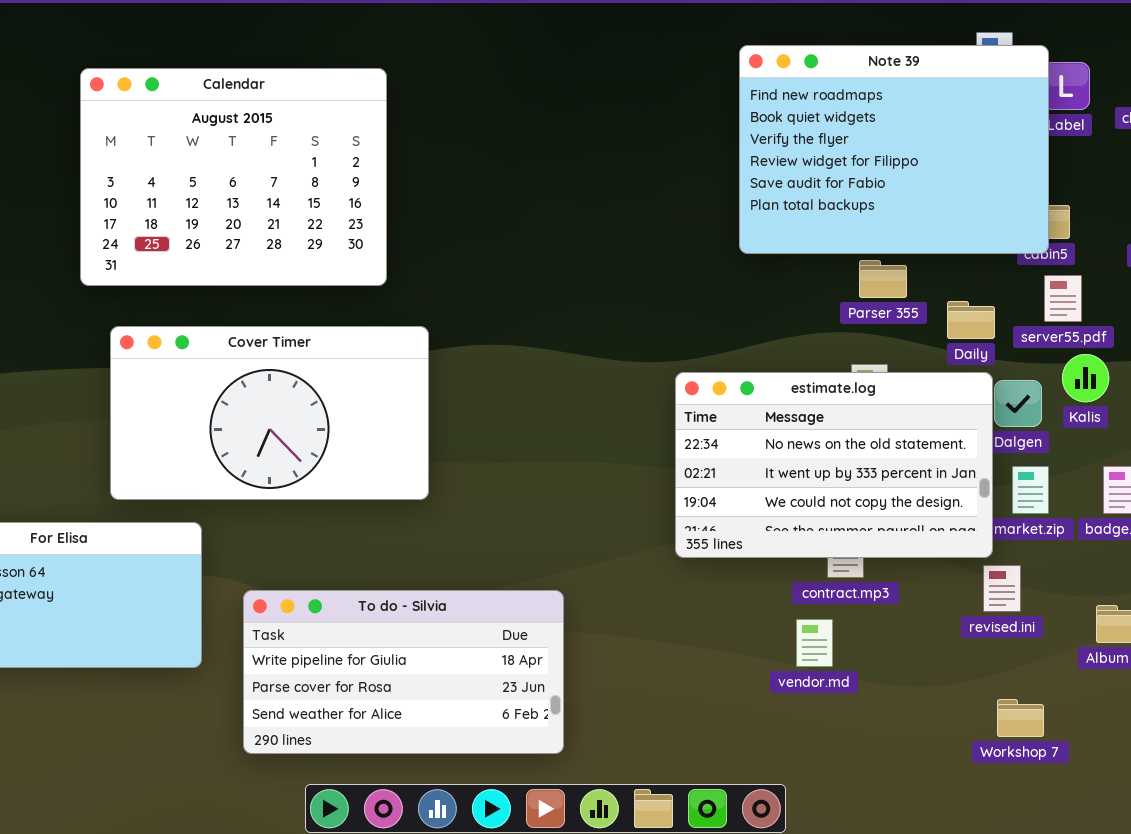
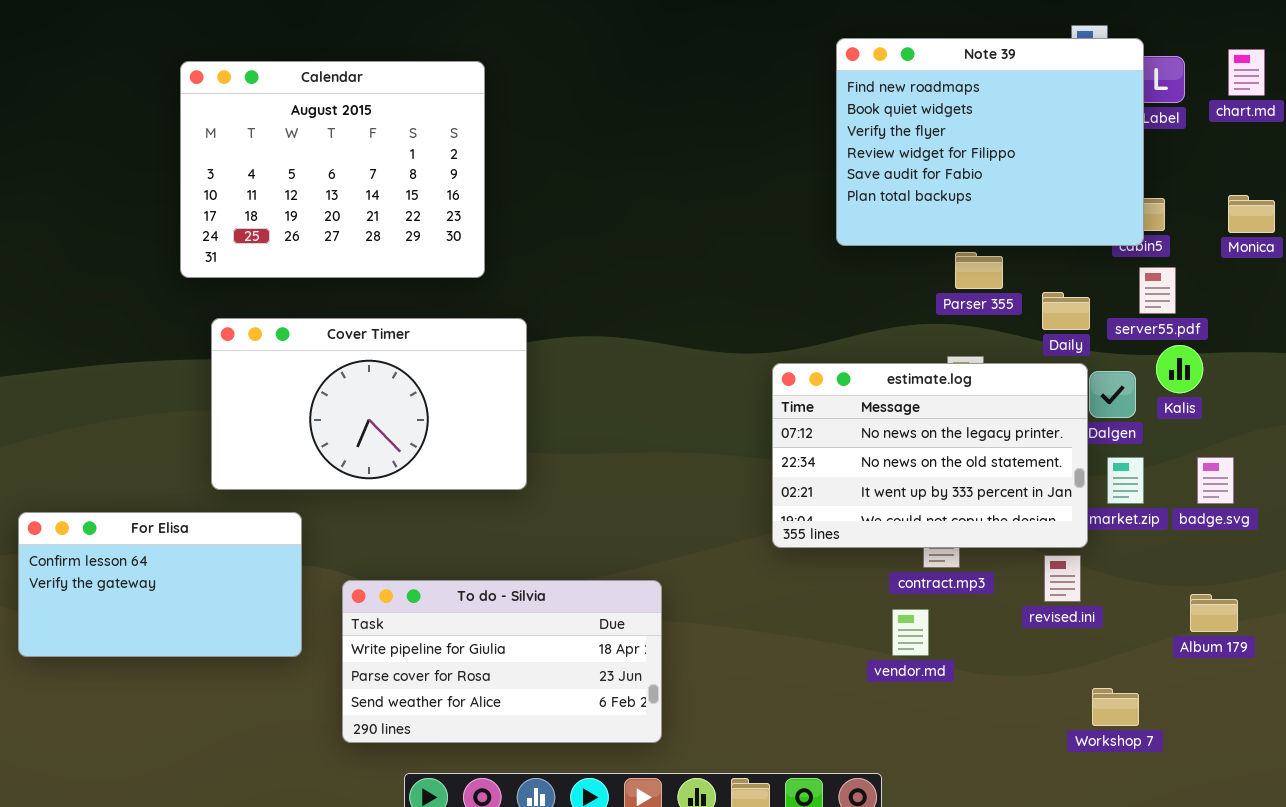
estimate.log: [675,372,993,558] -> [772,363,1088,548], scrolled up 1 row
revised.ini: [983,565,1021,612] -> [1044,555,1081,602], moved

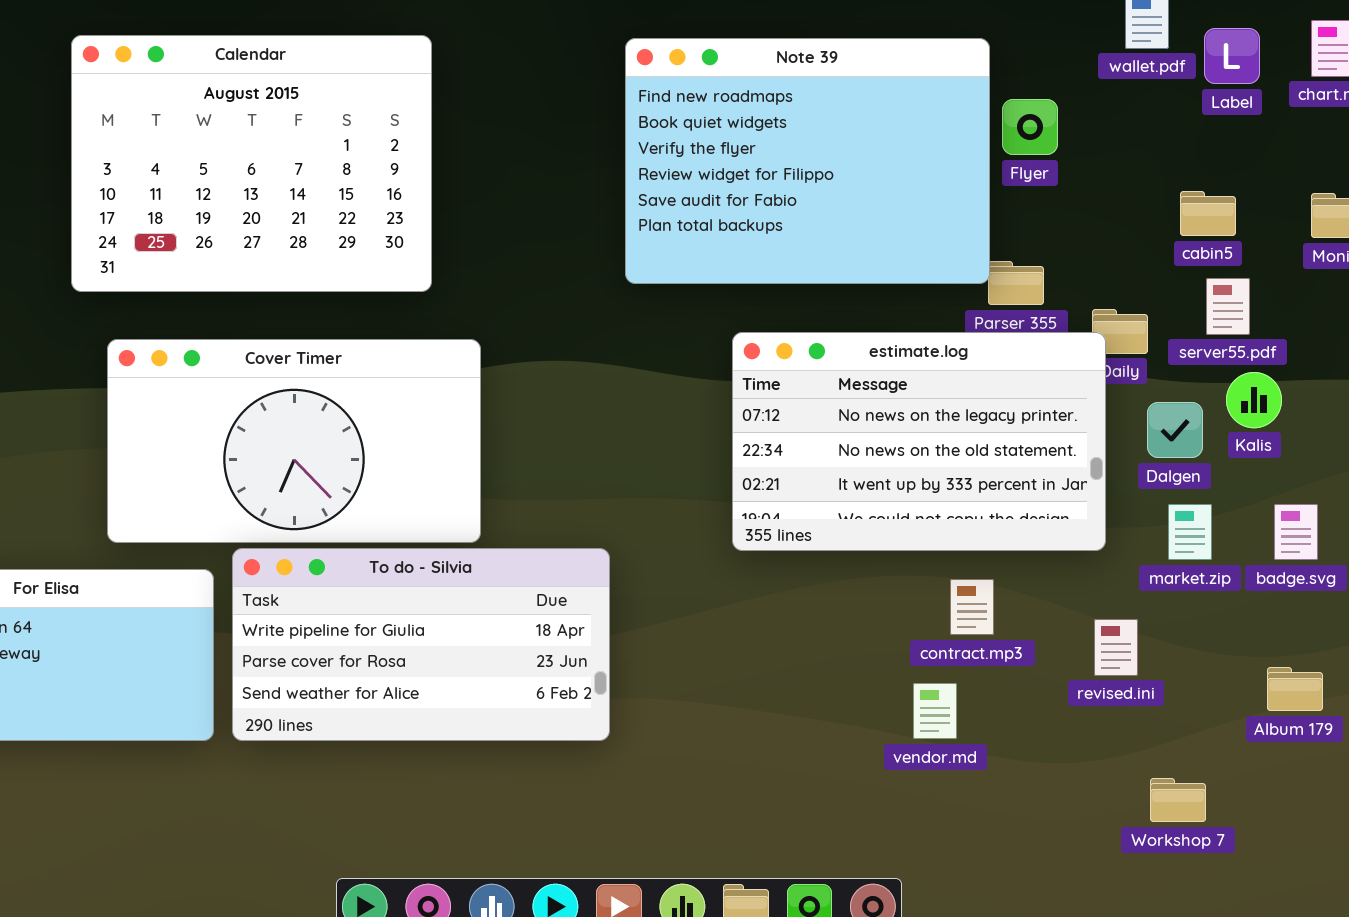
Note 39: [836,38,1144,246] -> [625,38,990,284], moved
estimate.log: [772,363,1088,548] -> [732,332,1106,551], moved
To do - Silvia: [342,580,662,743] -> [232,548,610,741], moved

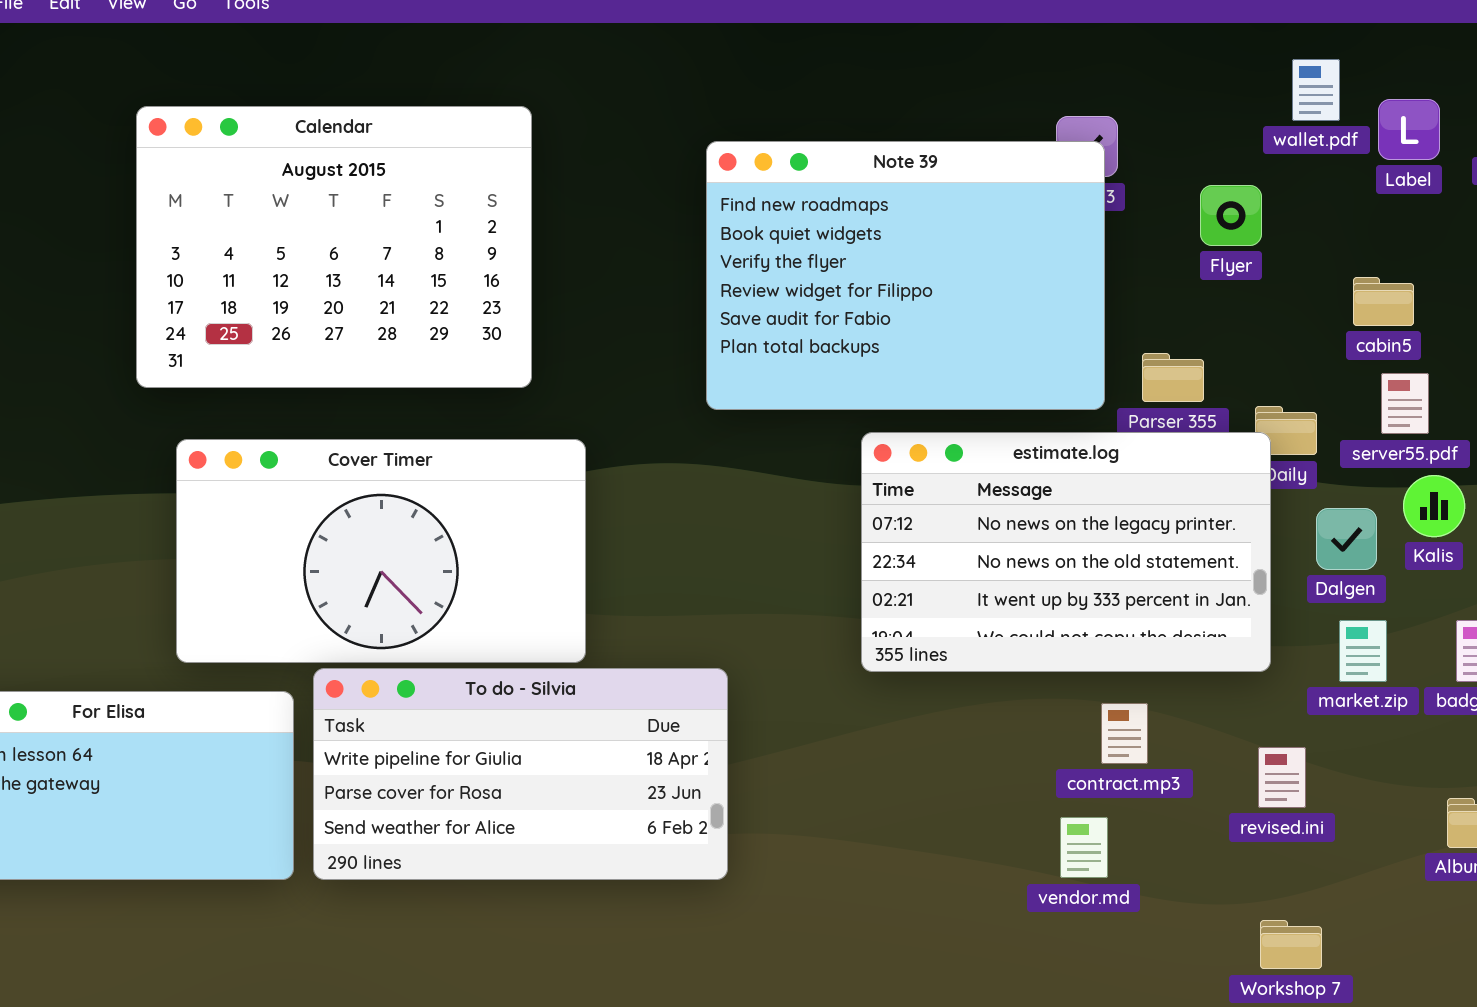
Note 39: [625,38,990,284] -> [706,141,1105,410], moved
Flyer: [1002,99,1058,155] -> [1200,185,1262,246], moved
Workshop 7: [1150,778,1206,822] -> [1260,920,1322,969], moved

